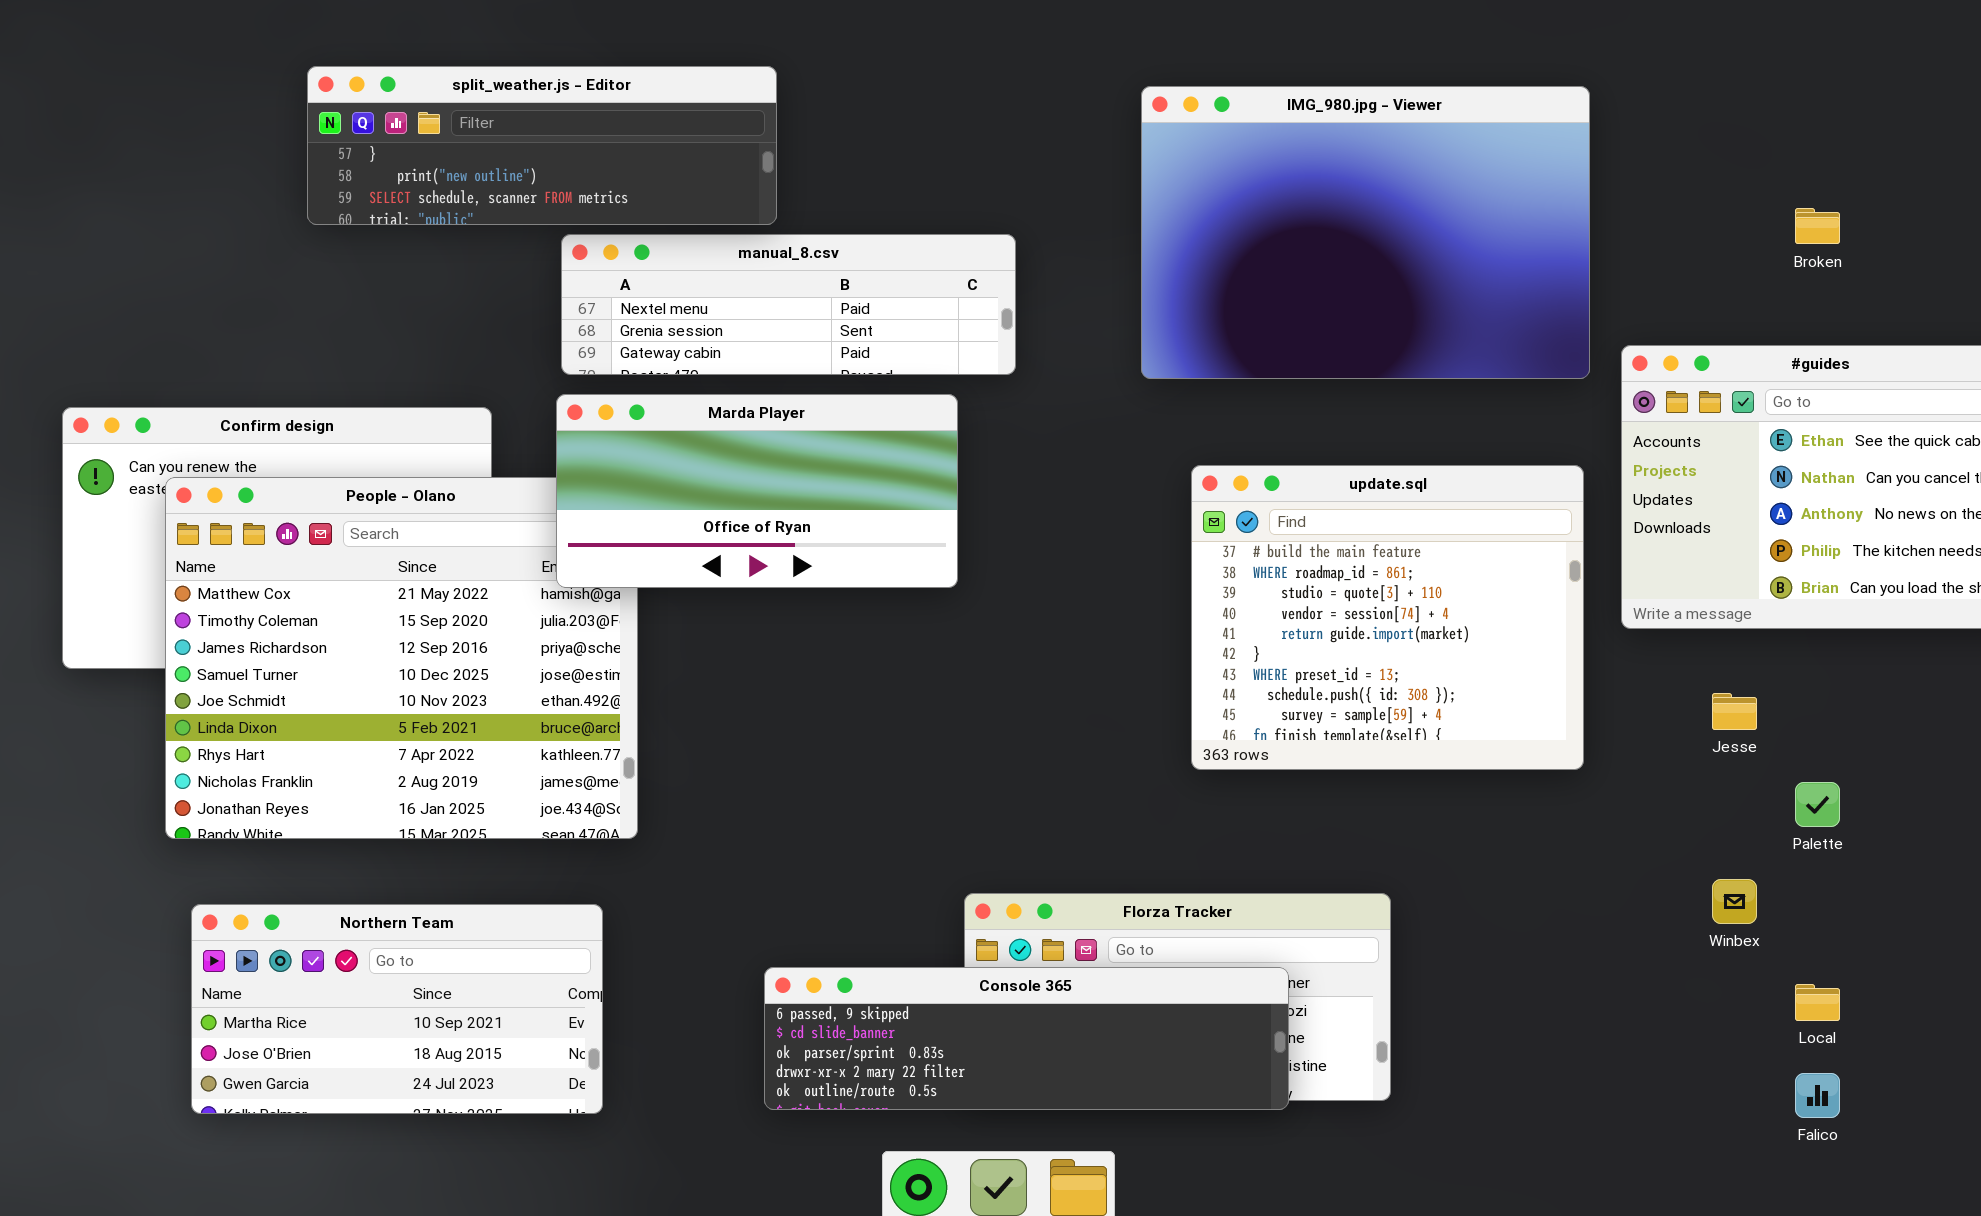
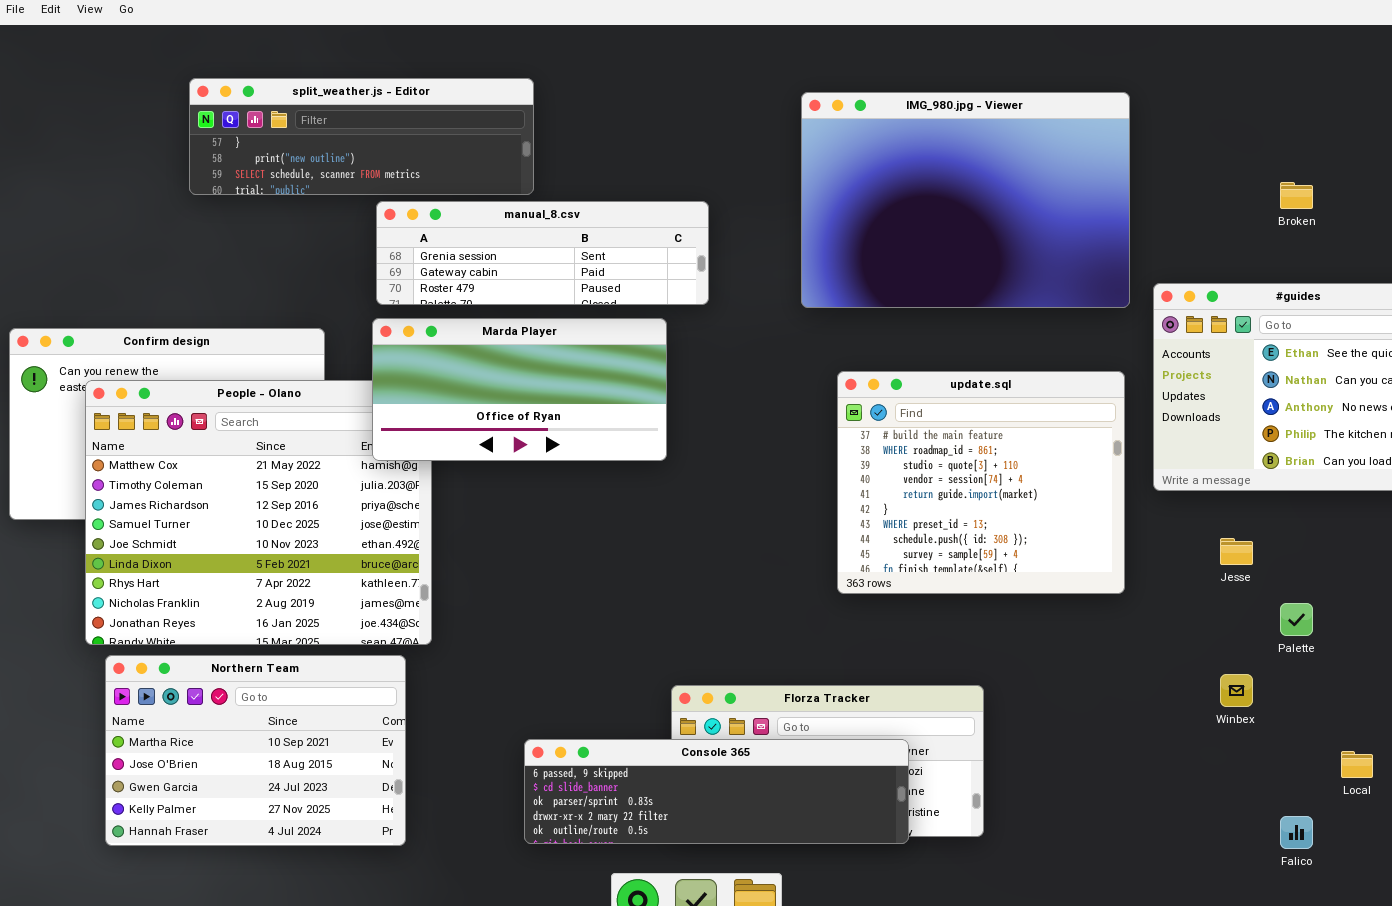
manual_8.csv: [561,234,1016,375] -> [376,201,709,305], scrolled down 1 row
Northern Team: [191,904,603,1114] -> [105,655,406,846], resized
Local: [1795,984,1840,1021] -> [1341,751,1373,778], moved

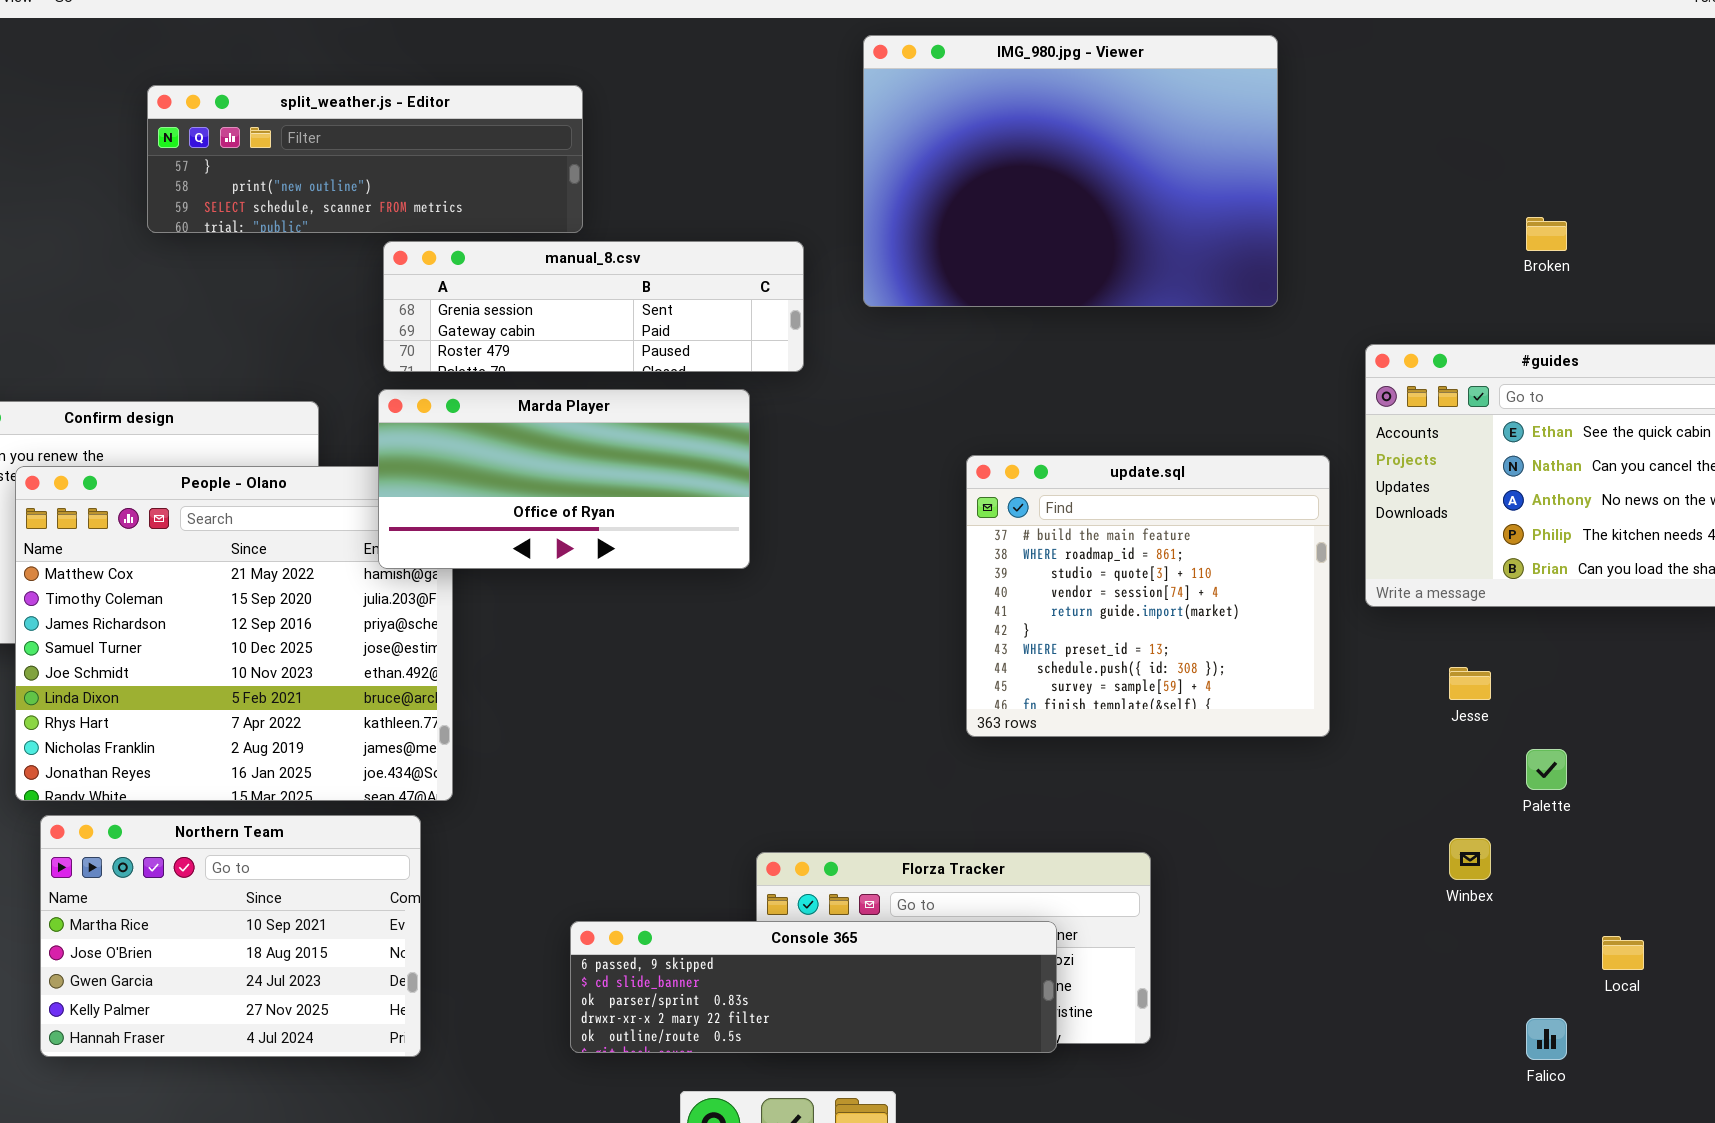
IMG_980.jpg - Viewer: [801,92,1130,308] -> [863,35,1278,307], moved

